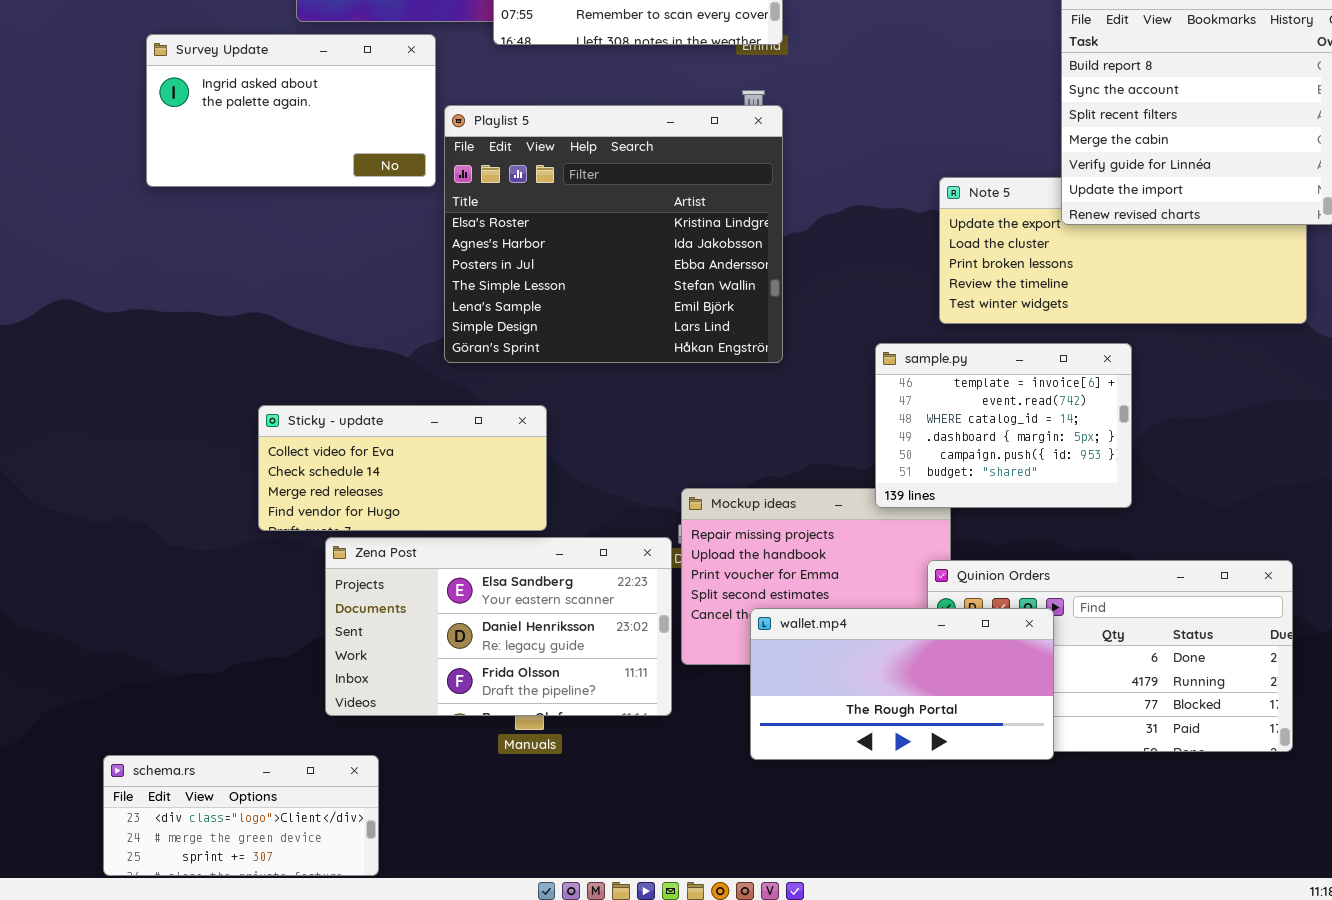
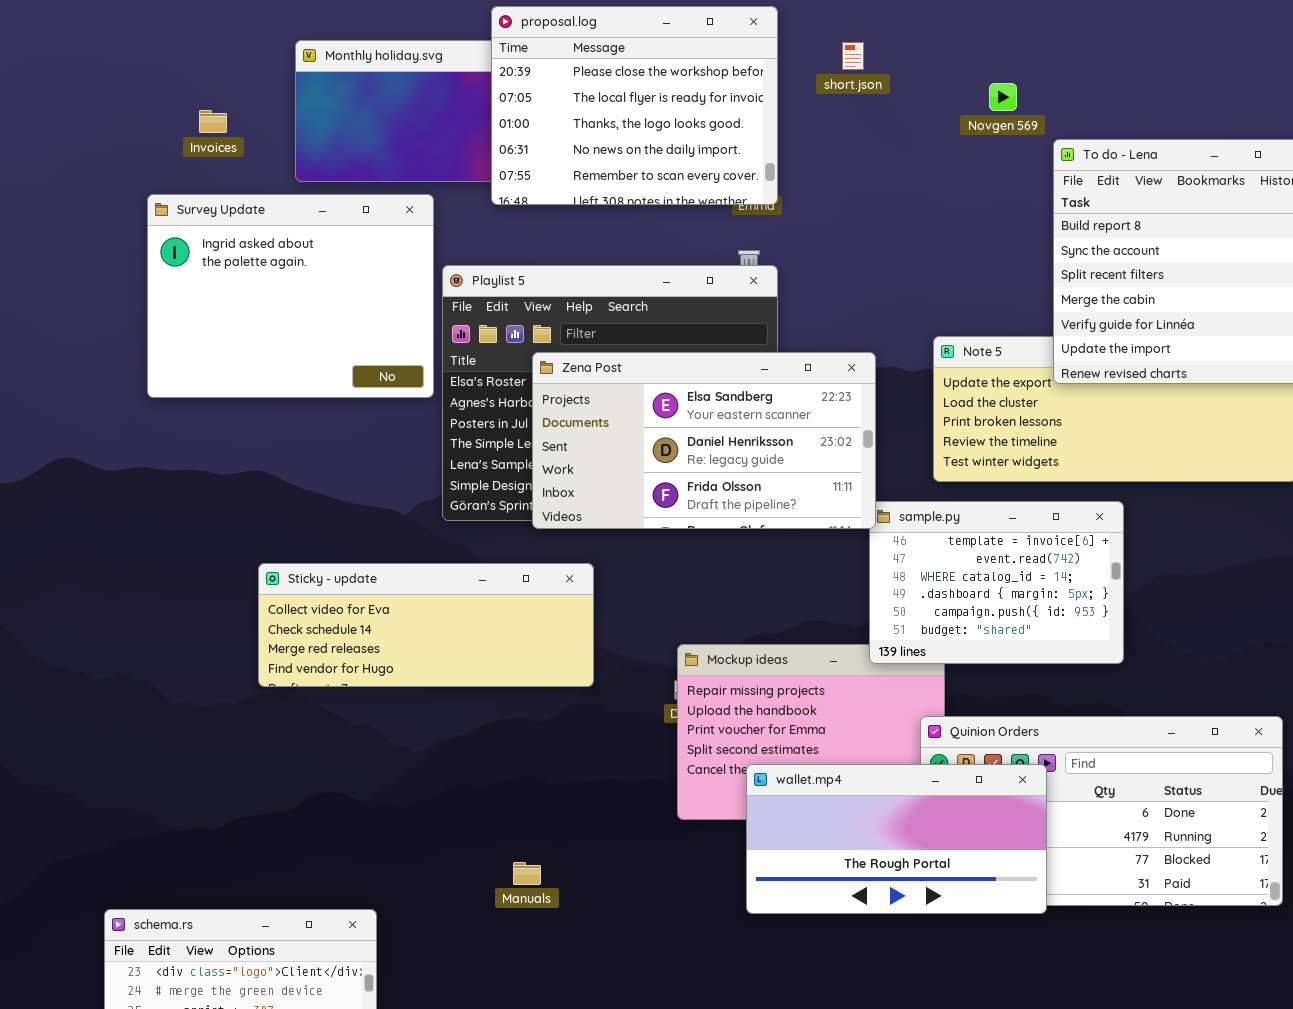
Survey Update: [146,34,436,187] -> [147,194,434,398], resized
Sticky - update: [258,405,547,531] -> [258,563,594,687], resized
Zena Post: [325,537,672,716] -> [532,352,876,529], moved

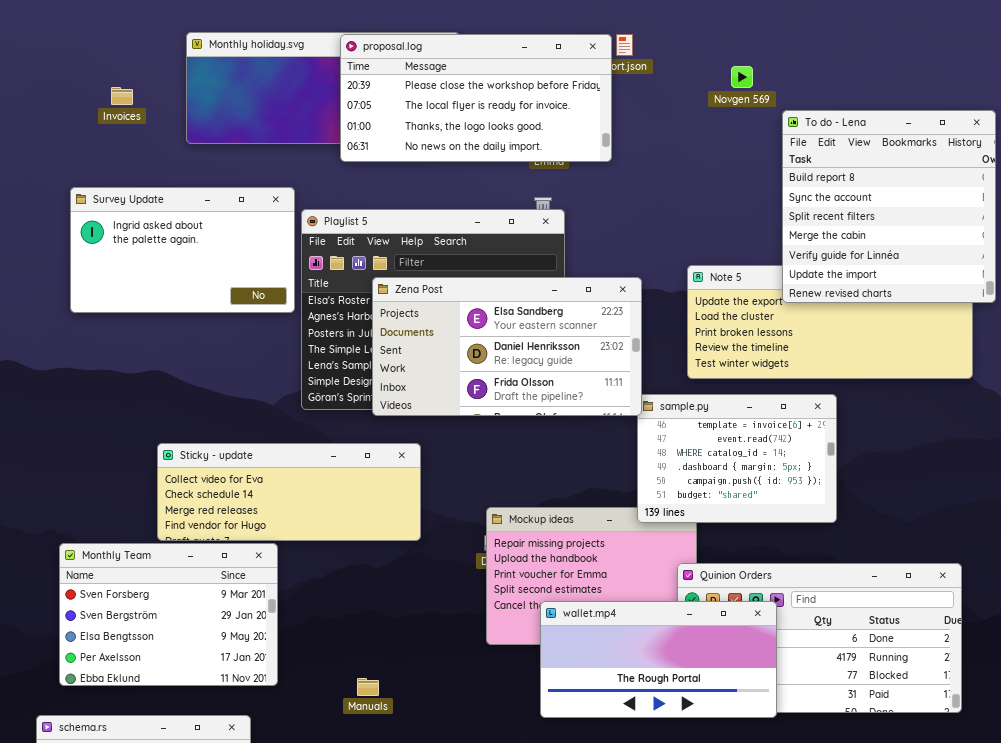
proposal.log: [491,6,778,205] -> [340,34,612,162], resized
Survey Update: [147,194,434,398] -> [70,187,295,313], resized
Monthly Team: none -> [59,543,278,686], opened

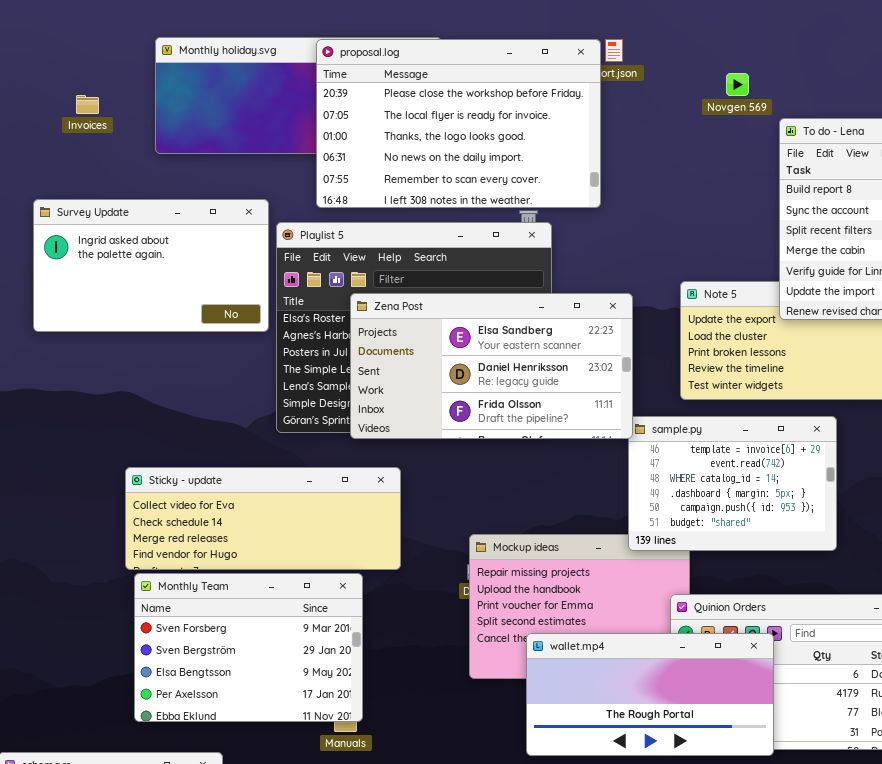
proposal.log: [340,34,612,162] -> [316,39,601,208], resized
Monthly Team: [59,543,278,686] -> [134,573,363,722], moved

